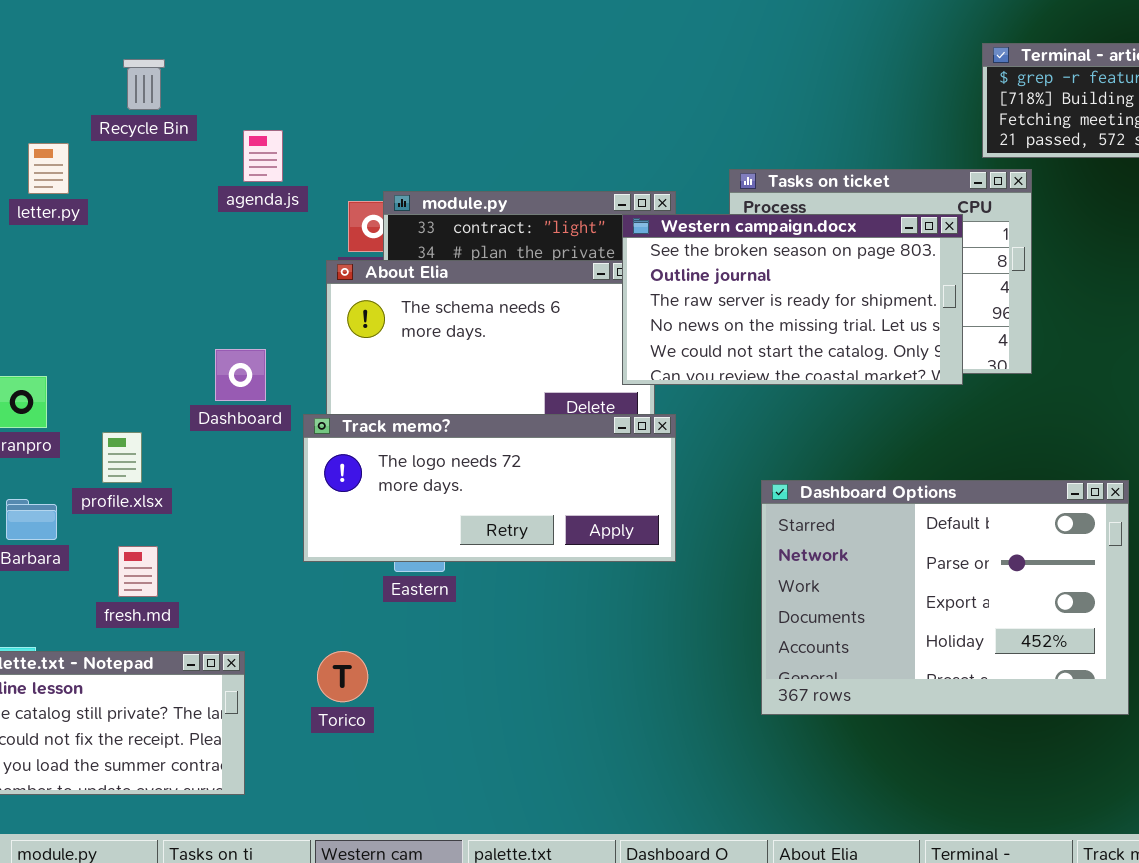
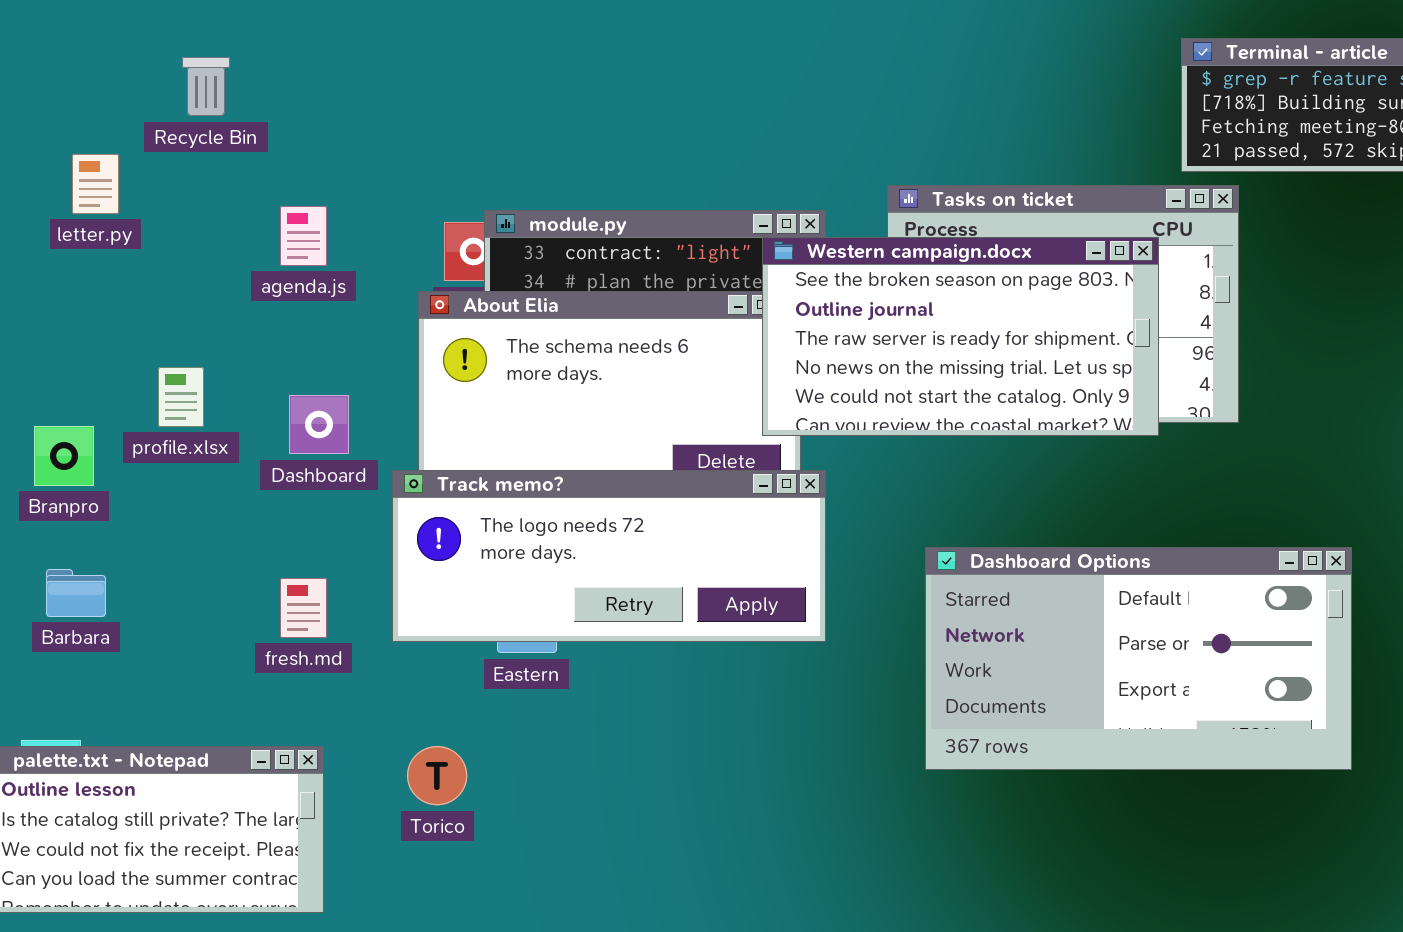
agenda.js: [243,130,283,182] -> [280,206,327,266], moved
profile.xlsx: [102,432,142,483] -> [158,367,204,427], moved
Dashboard Options: [761,480,1129,715] -> [925,547,1352,770], resized
fresh.md: [118,546,158,597] -> [280,578,327,638], moved

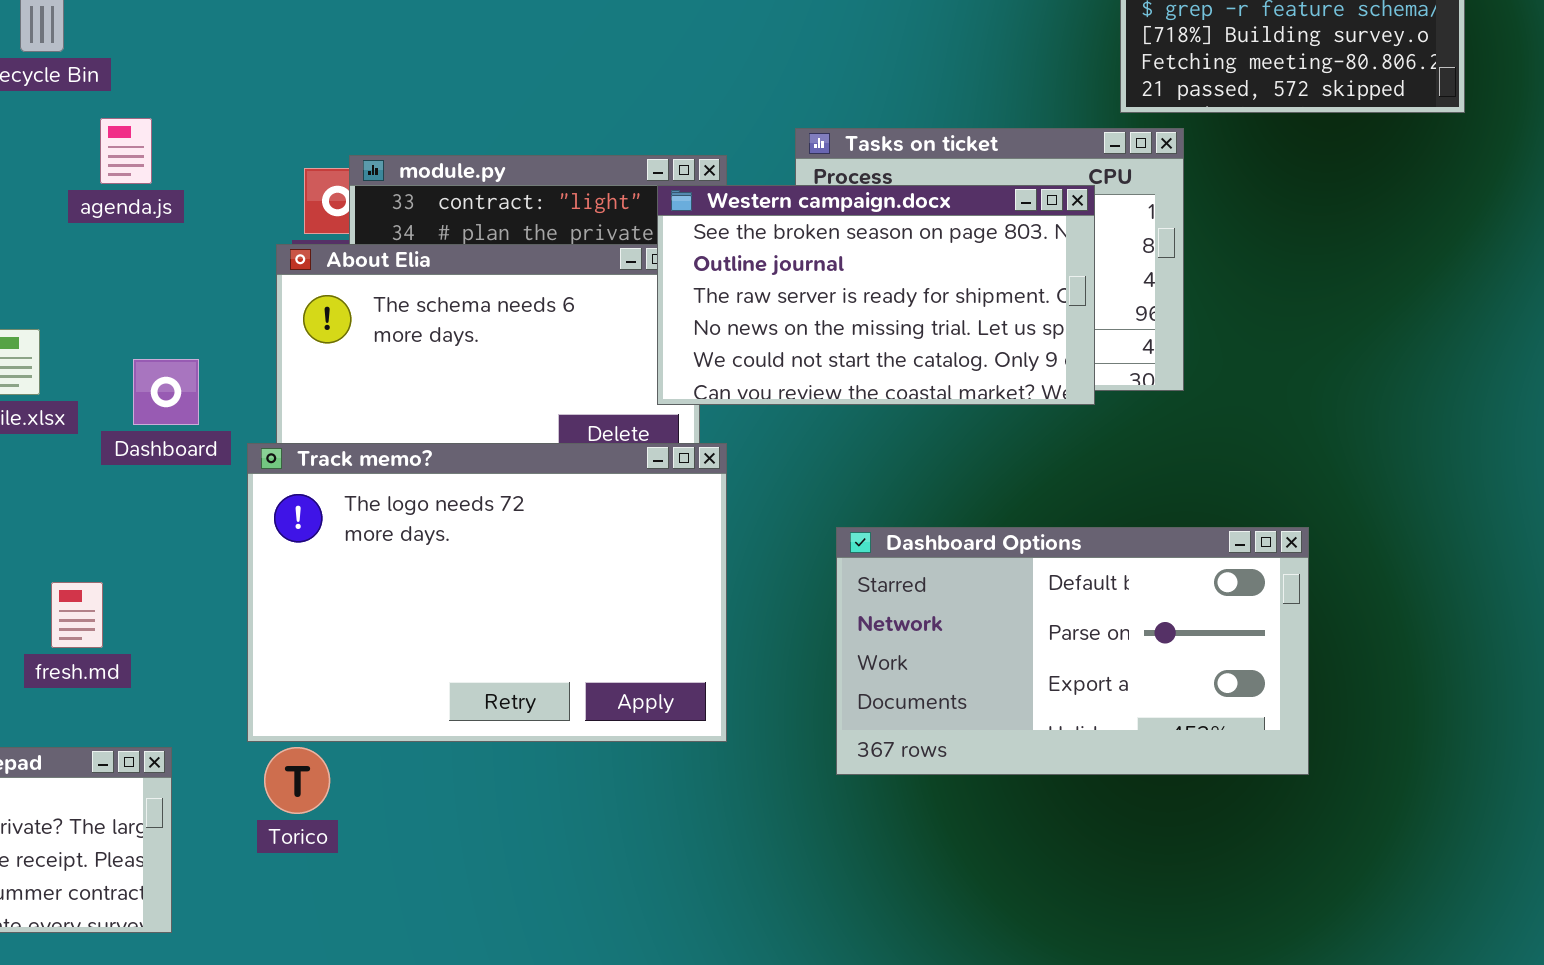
agenda.js: [280,206,327,266] -> [100,118,152,184], moved
Track memo?: [392,470,826,642] -> [247,443,727,742], resized
fresh.md: [280,578,327,638] -> [51,582,103,648], moved

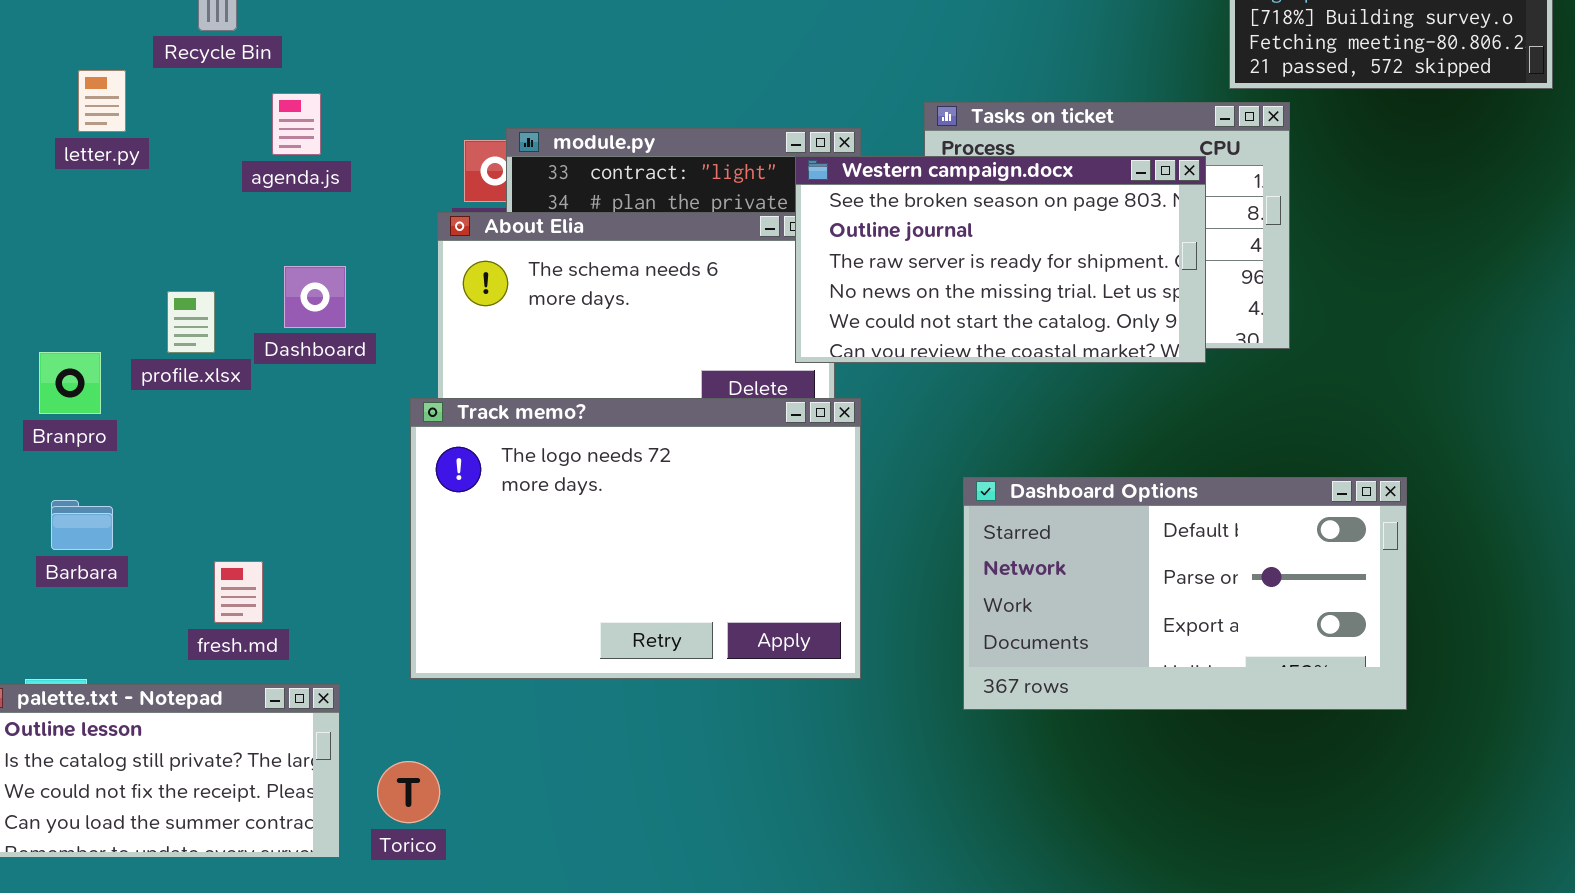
Dashboard: [133,359,199,425] -> [284,266,346,328], moved
fresh.md: [51,582,103,648] -> [214,561,263,623], moved
Torico: [264,747,330,814] -> [377,761,440,823], moved

